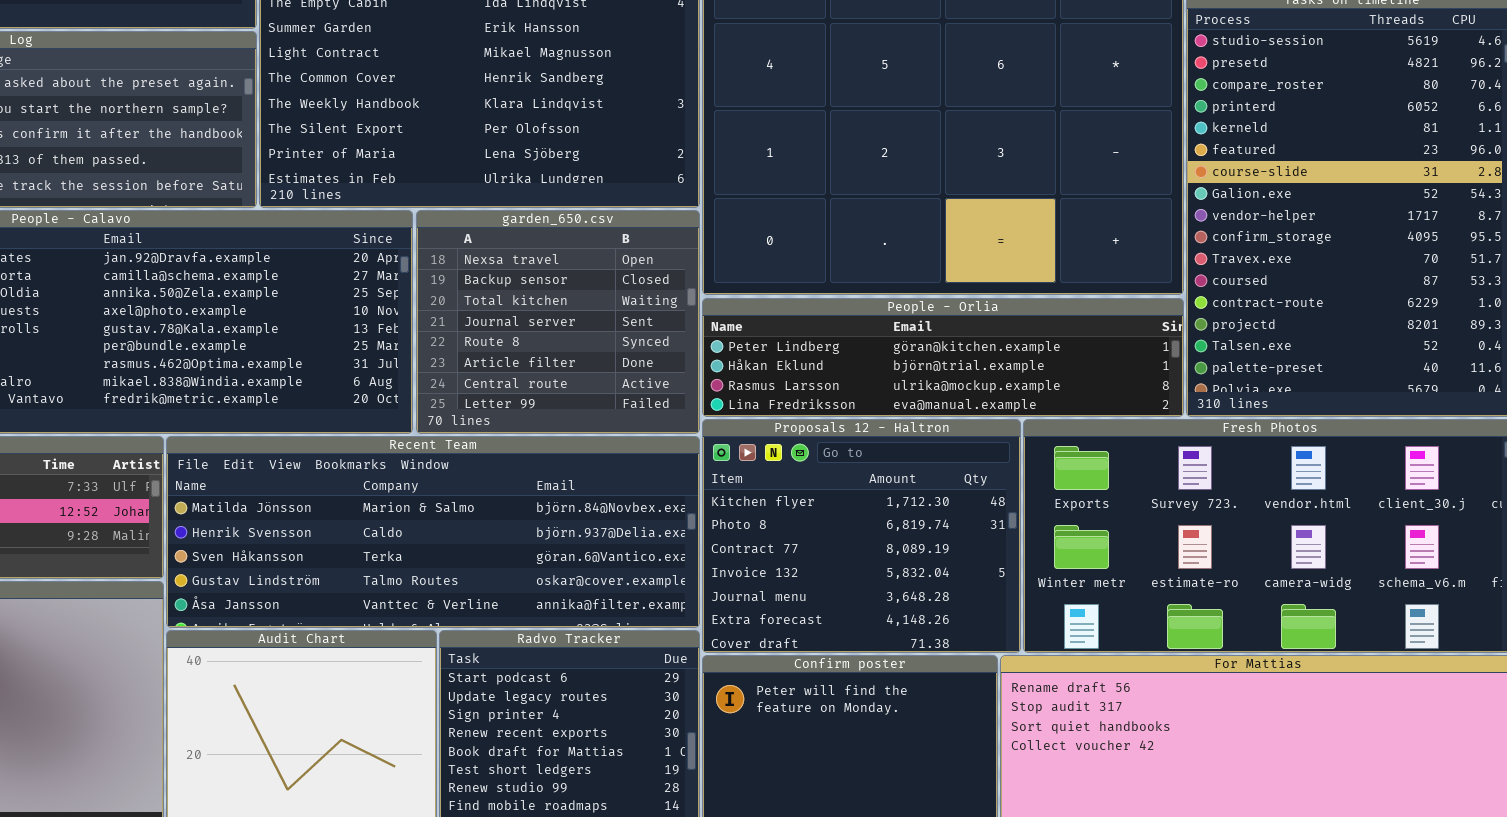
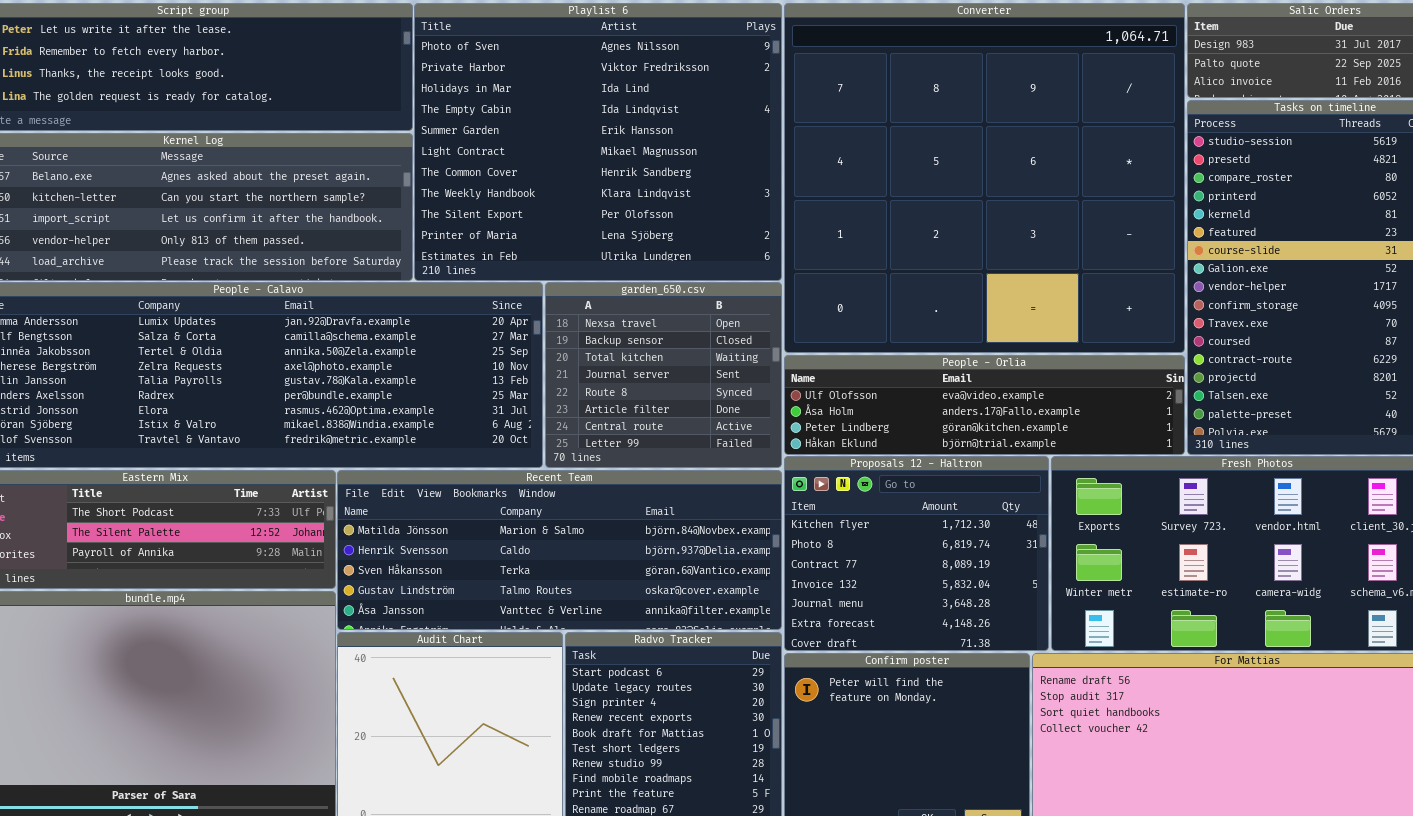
People - Orlia: [702,298,1184,417] -> [784,355,1185,455], scrolled up 2 rows

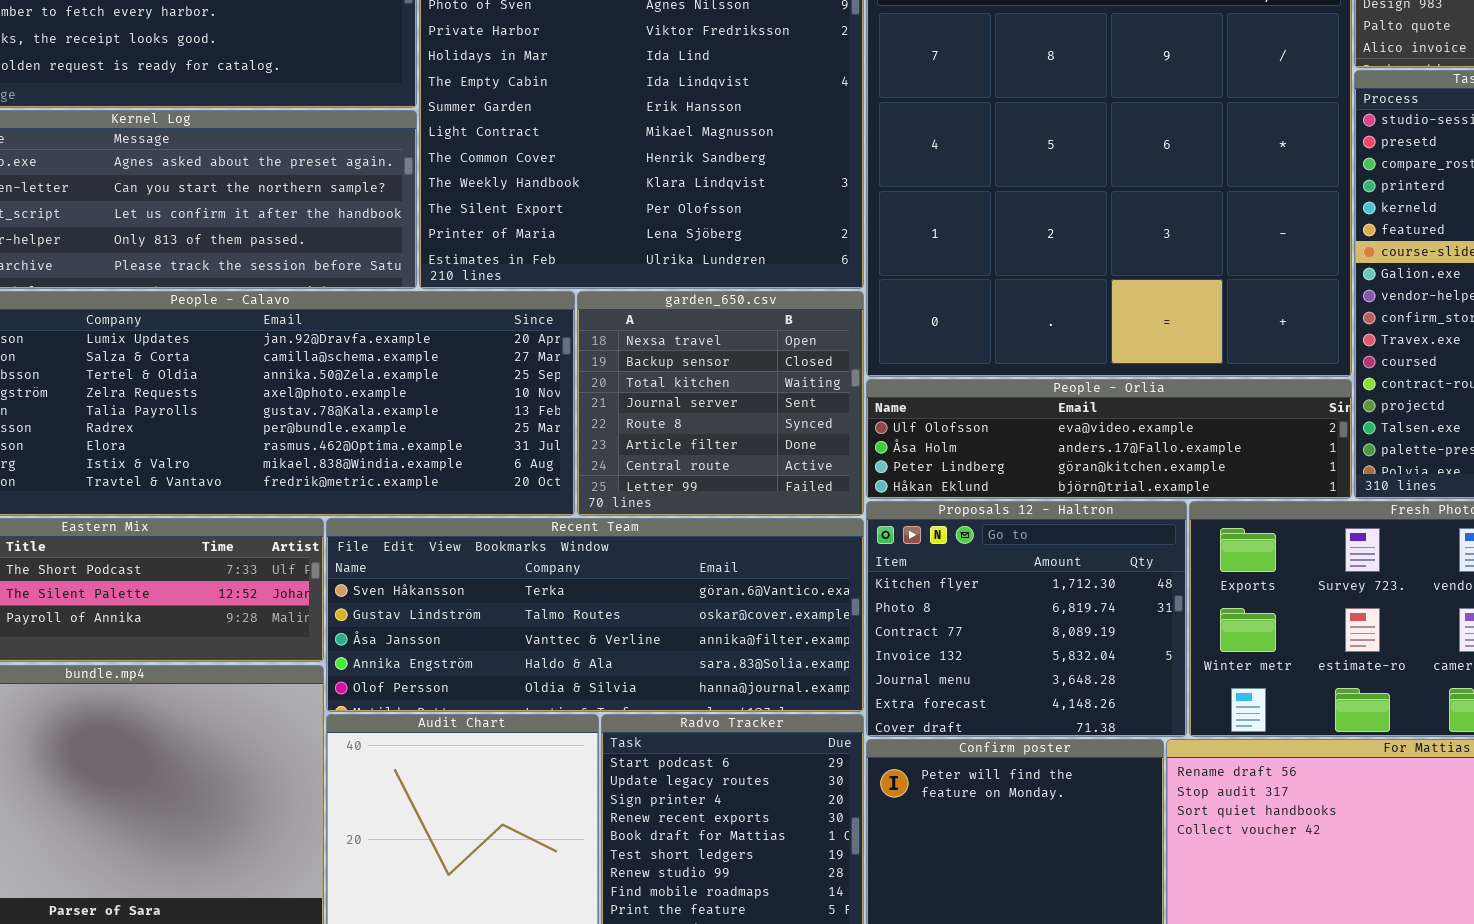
Recent Team: [337,470,782,630] -> [326,518,864,712], scrolled down 2 rows

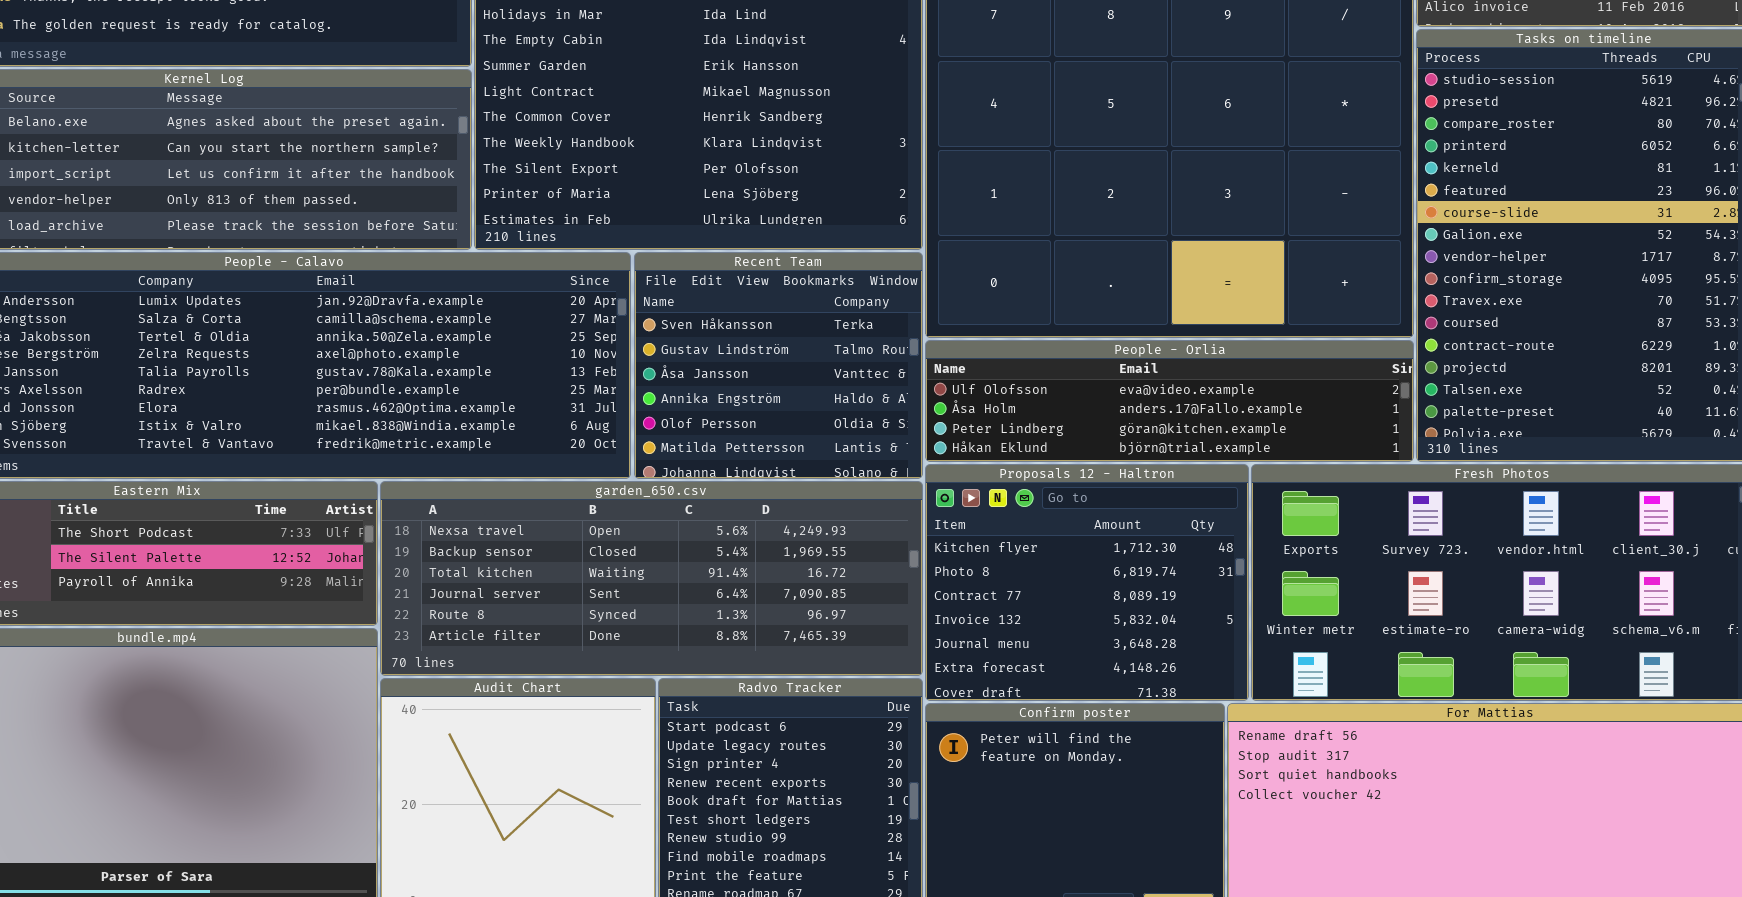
garden_650.csv: [577,291,864,516] -> [380,481,923,676], moved, resized
Recent Team: [326,518,864,712] -> [634,252,923,479], moved, resized

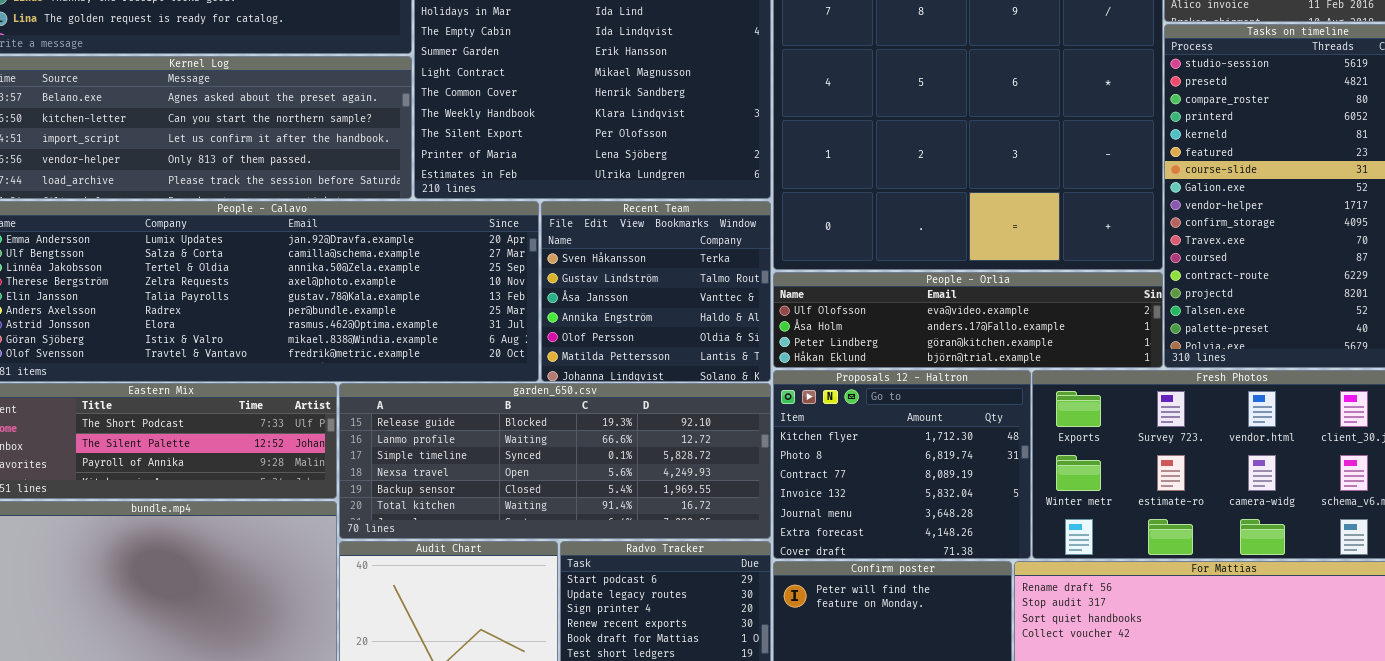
garden_650.csv: [380,481,923,676] -> [339,383,771,539], scrolled up 3 rows

